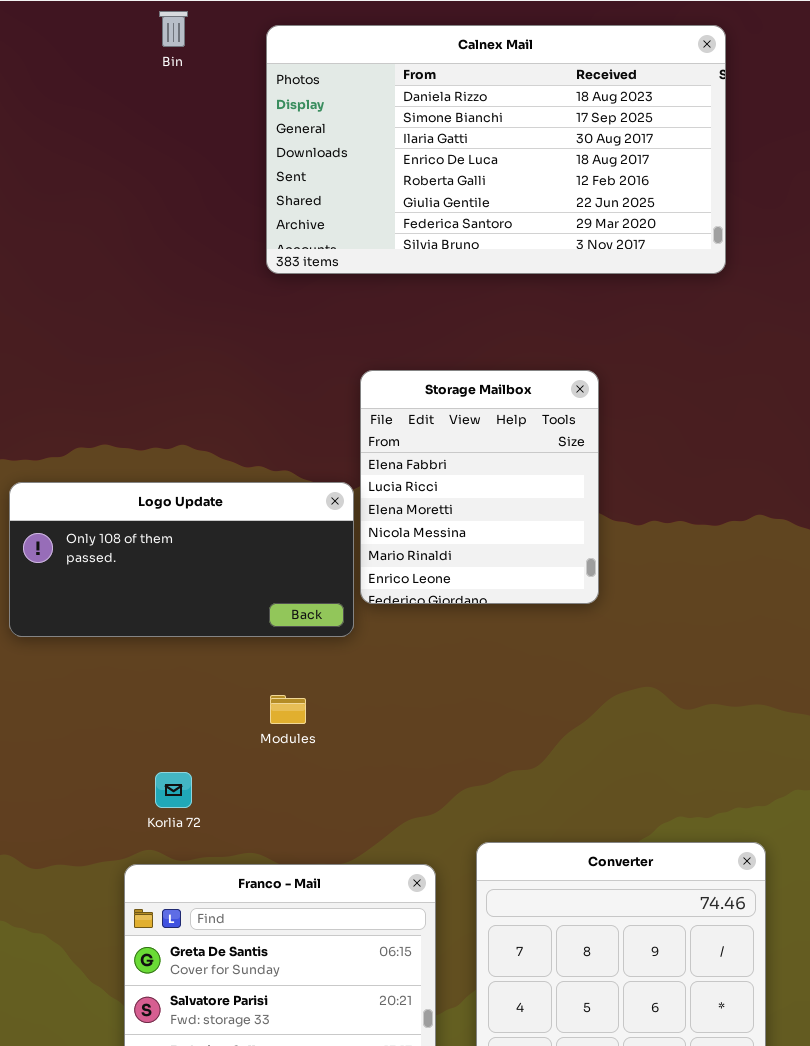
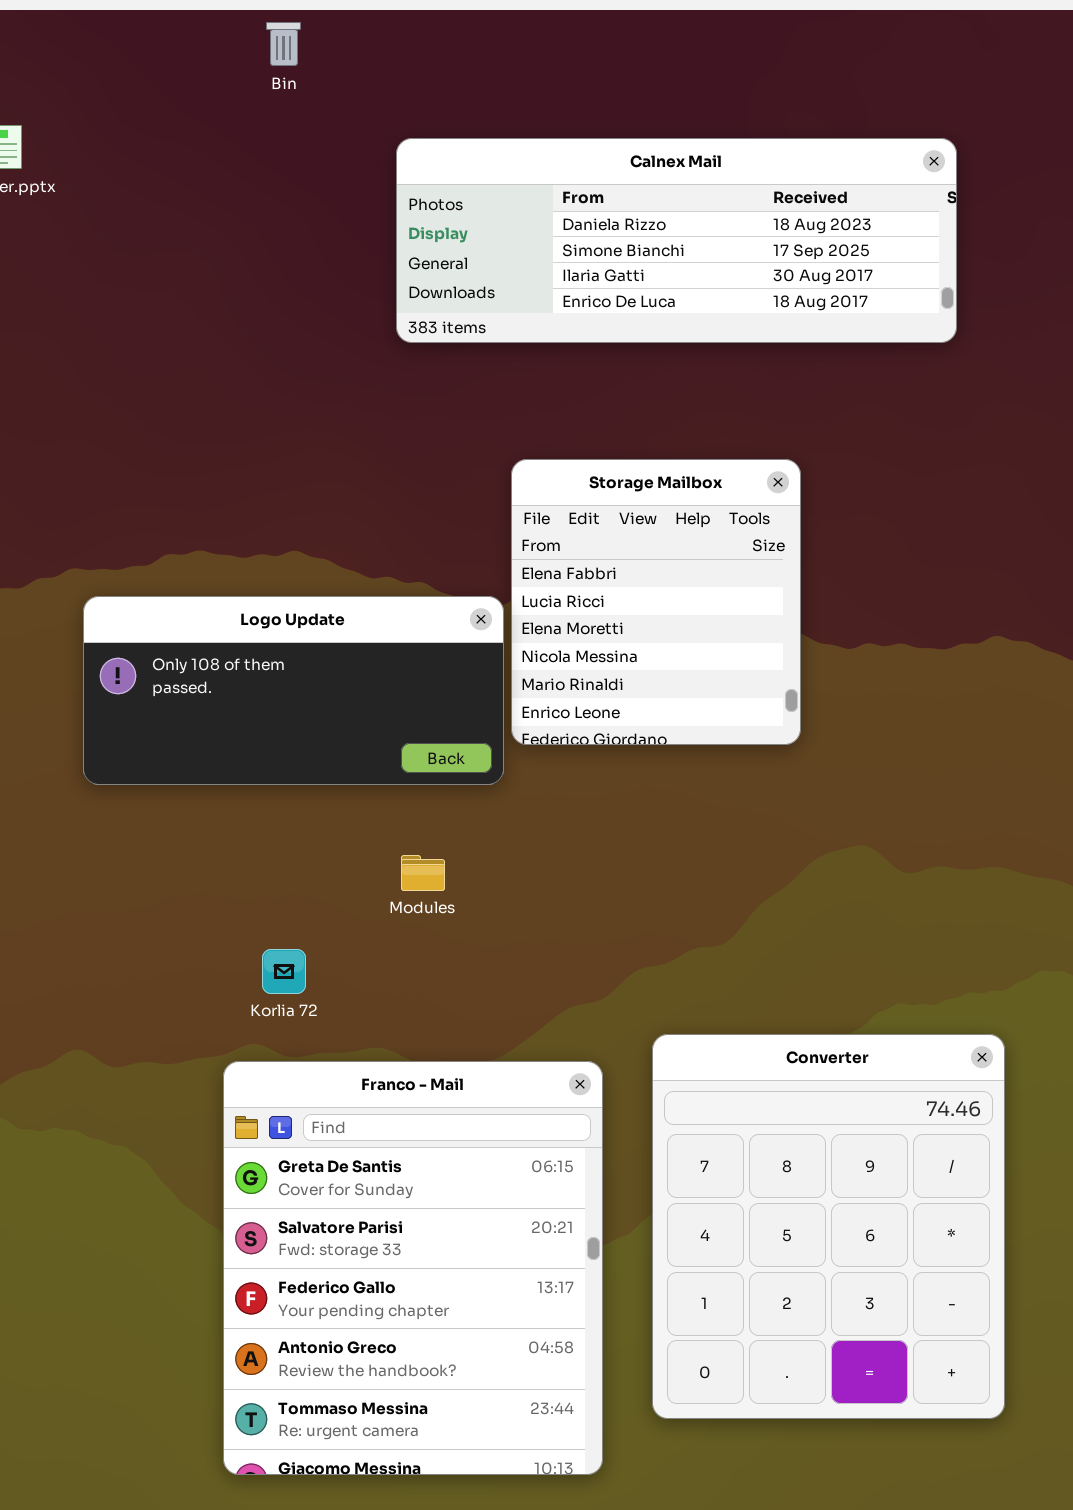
Calnex Mail: [266,25,726,274] -> [396,138,957,343], resized

